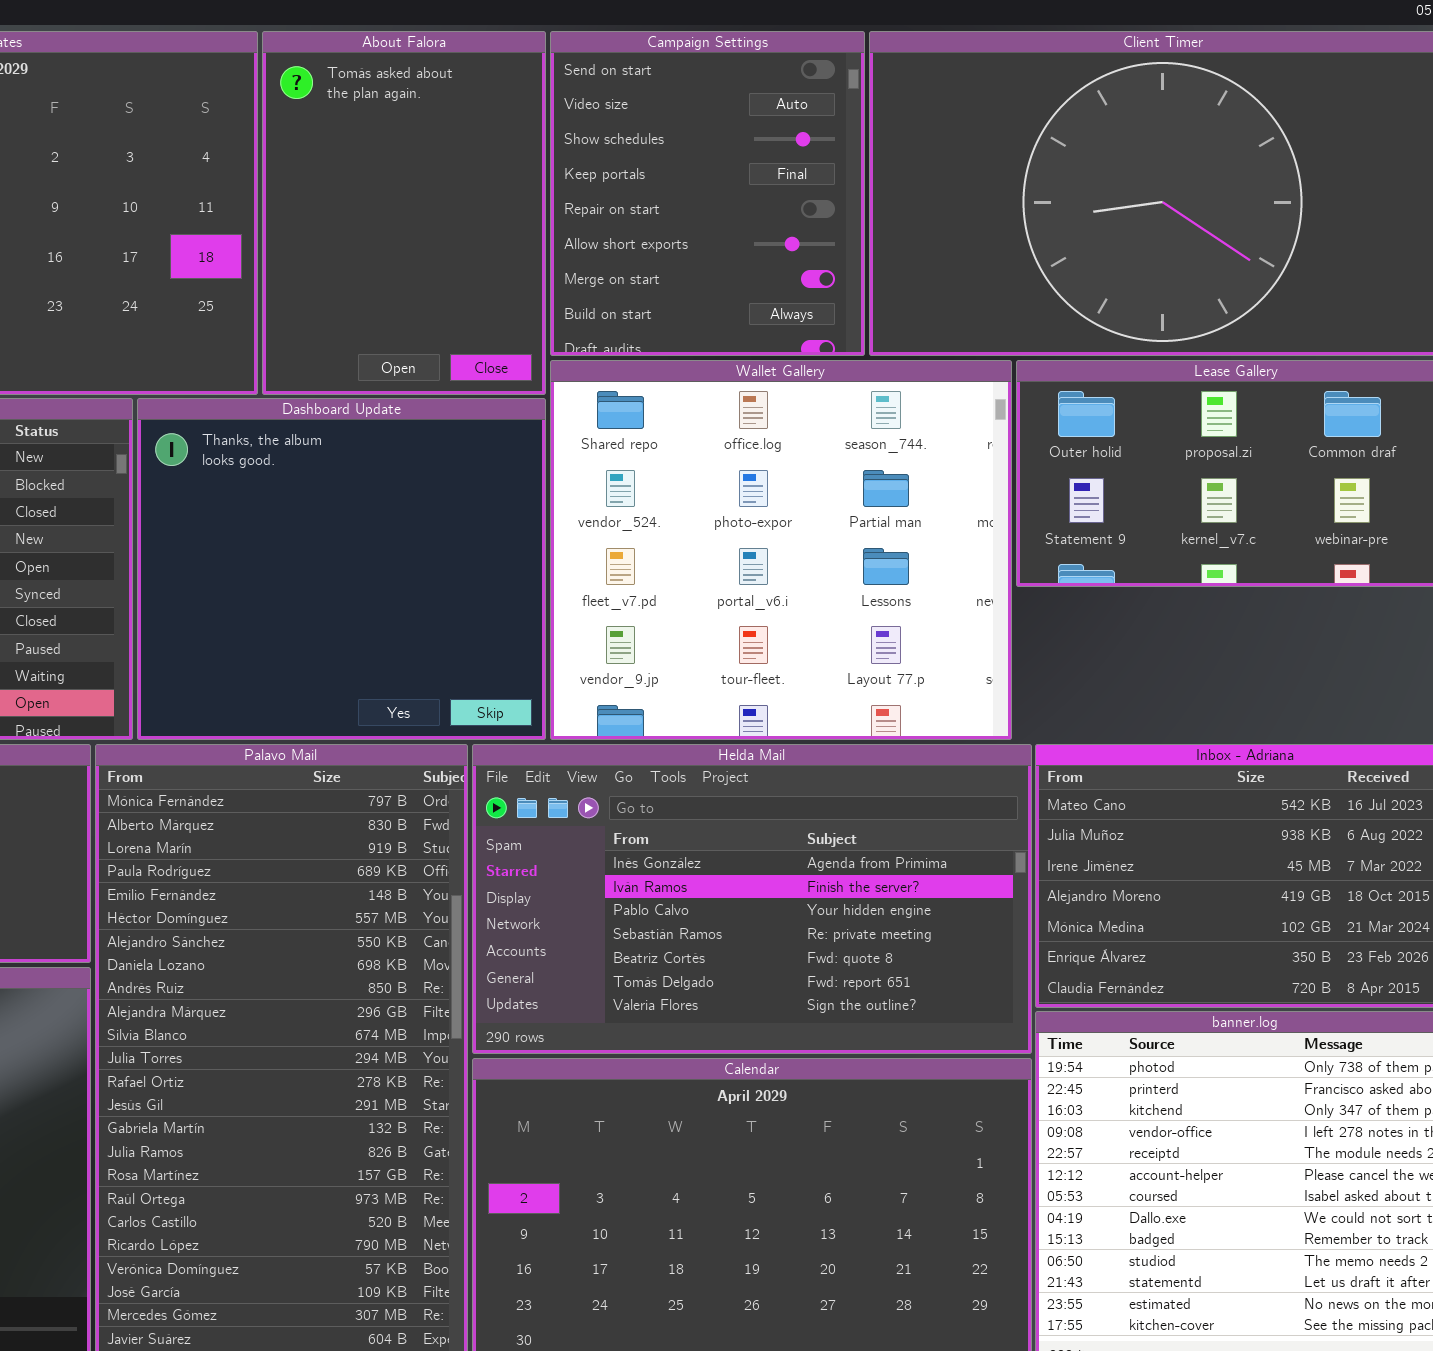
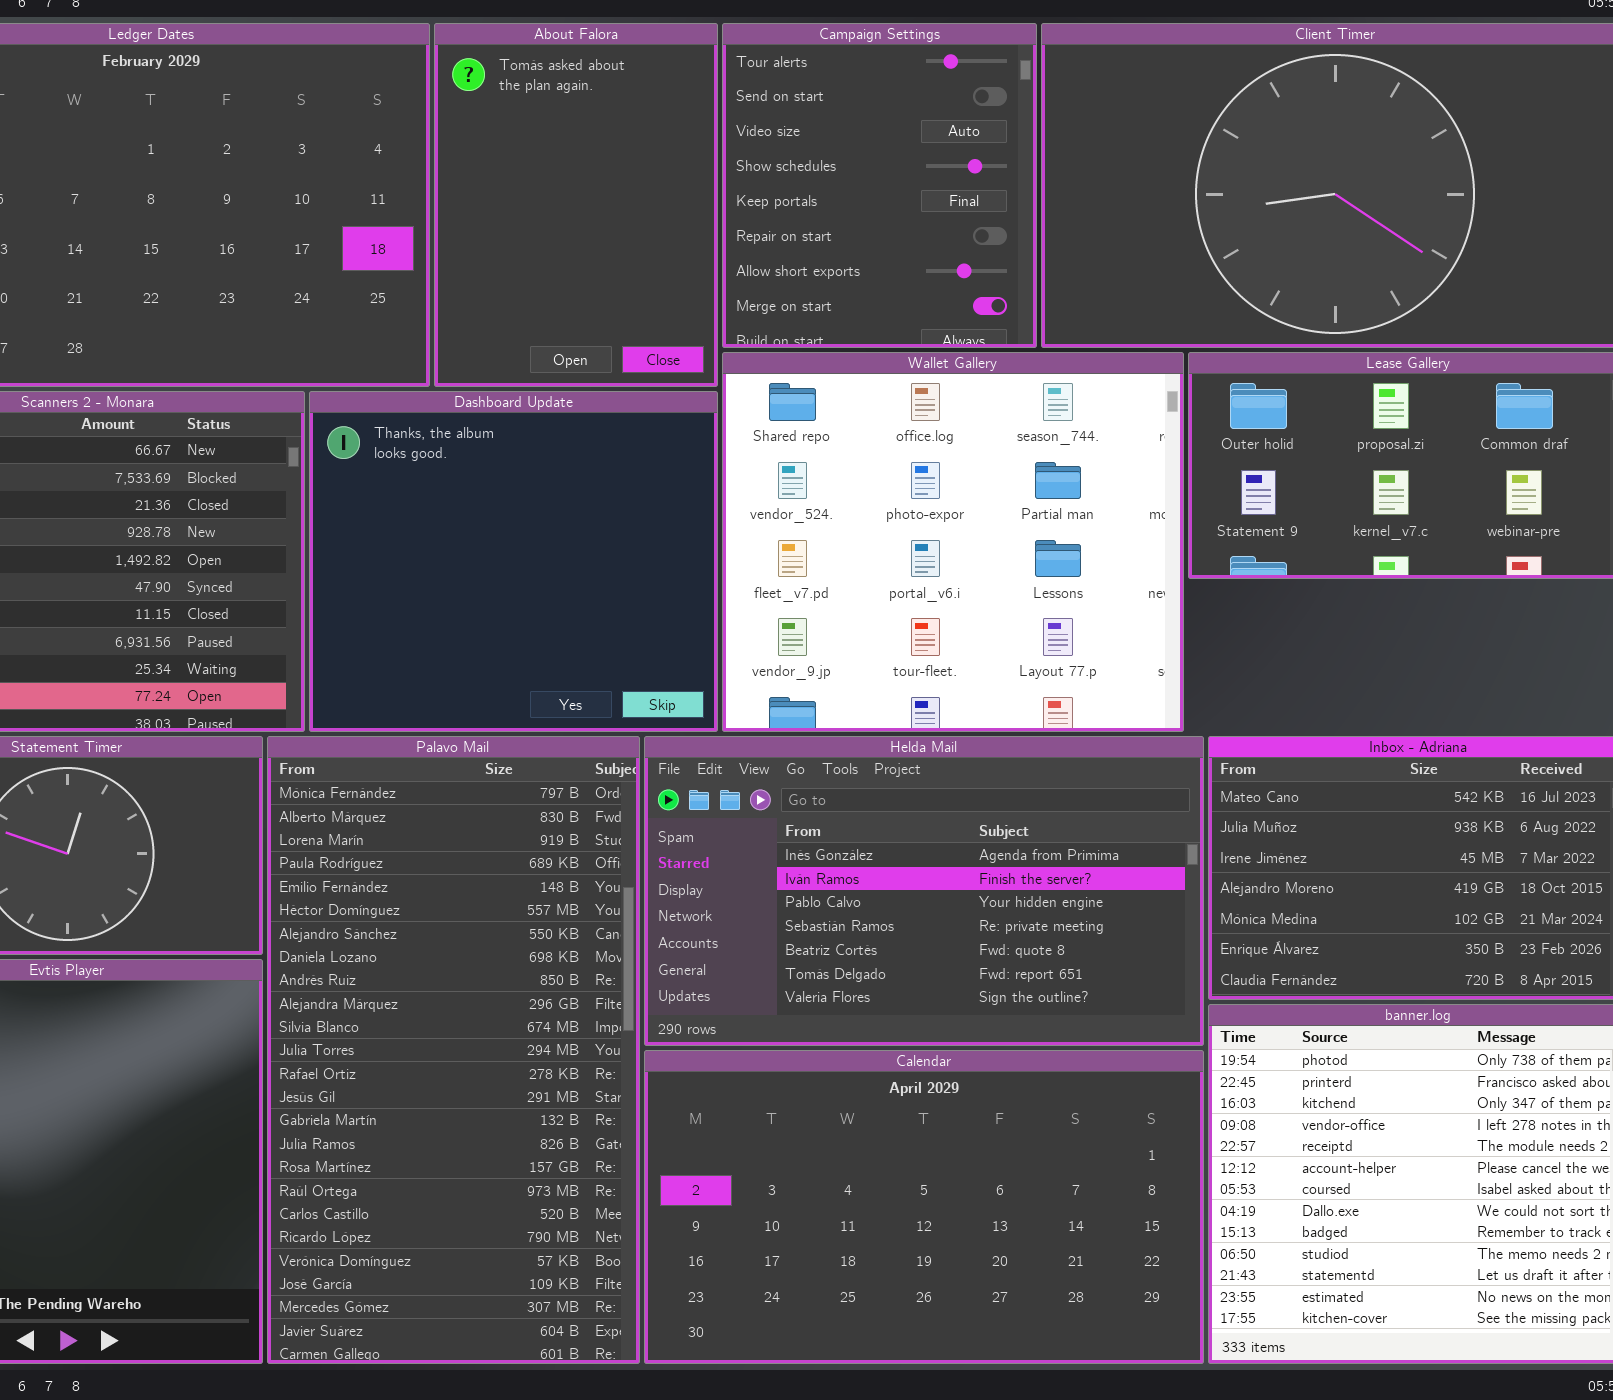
Campaign Settings: [550,31,865,356] -> [722,23,1037,348], scrolled up 1 row

